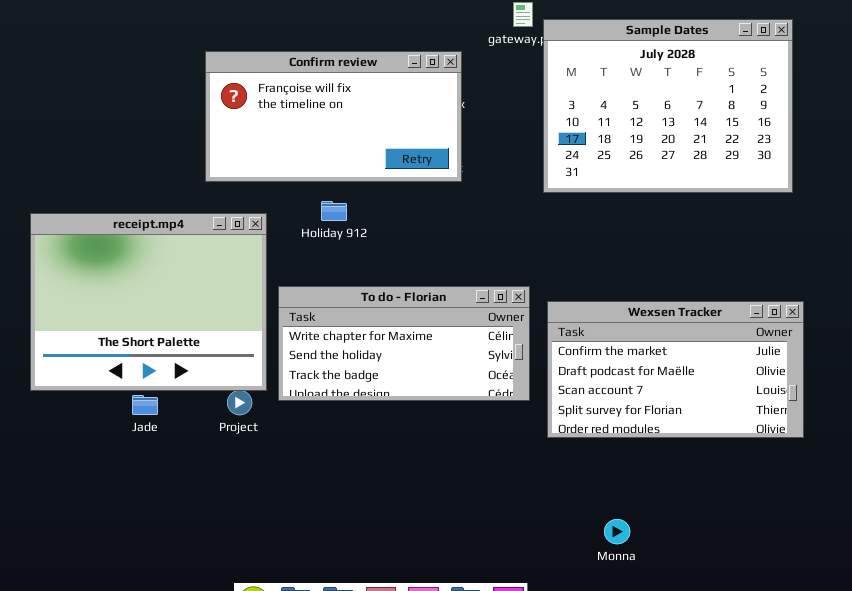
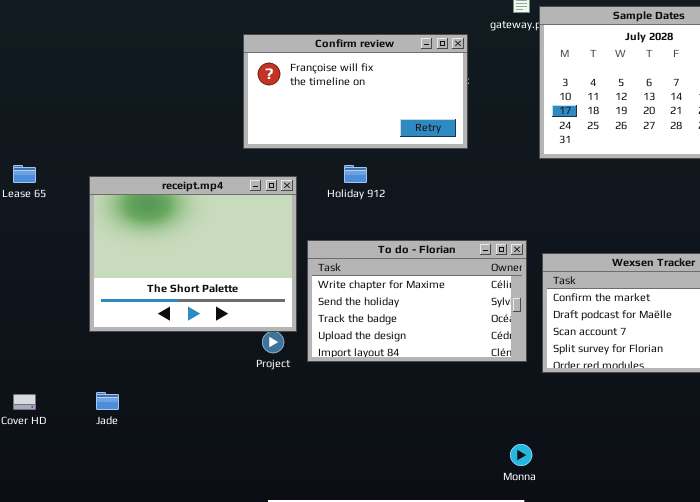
To do - Florian: [278,286,530,401] -> [307,240,527,362], resized
Jade: [132,395,158,415] -> [96,392,119,410], moved
Monna: [604,519,630,544] -> [510,444,532,466], moved

